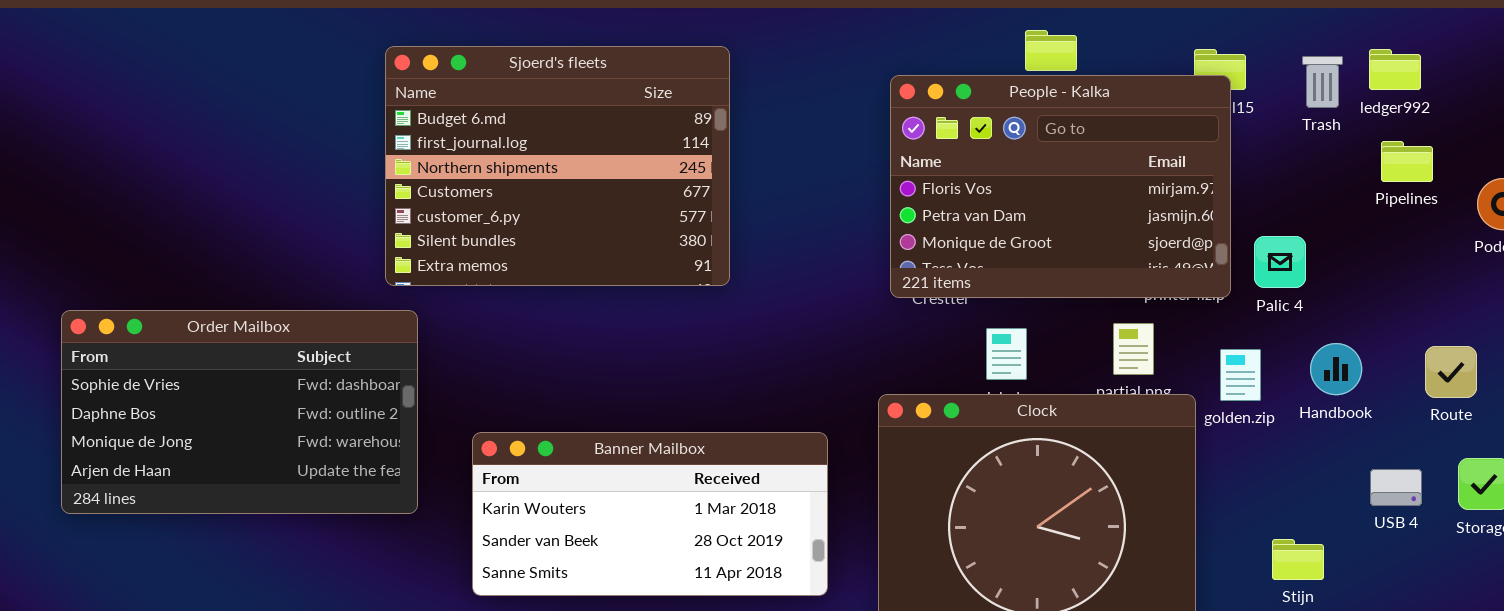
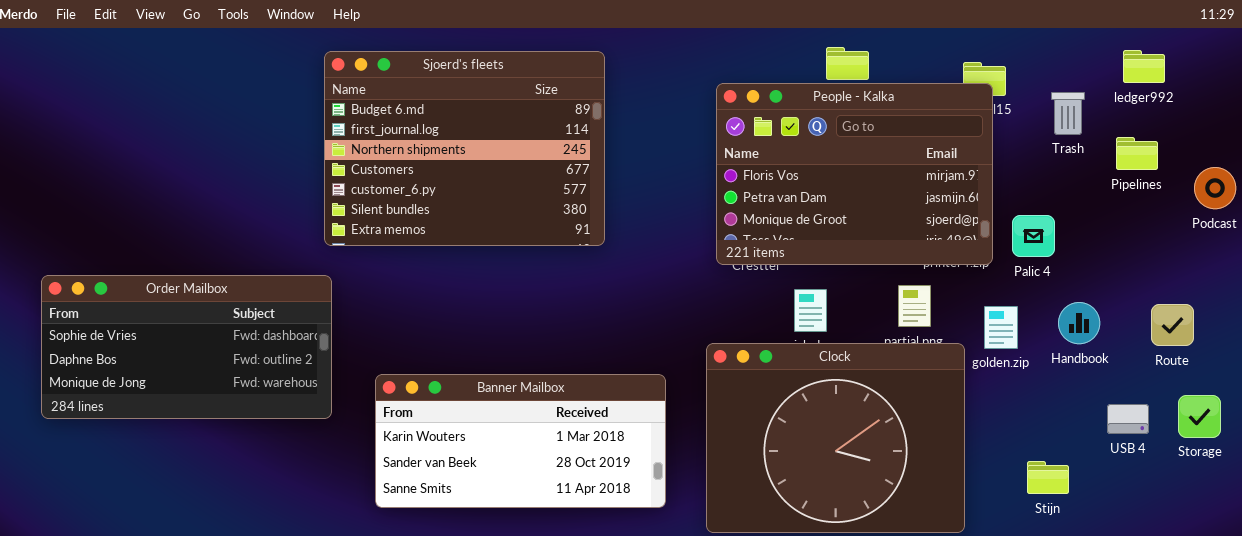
Sjoerd's fleets: [385,46,730,286] -> [324,51,605,246], moved
ledger992: [1369,49,1421,90] -> [1123,50,1165,83], moved
Trash: [1302,56,1343,108] -> [1051,92,1085,135], moved
Order Mailbox: [61,310,418,514] -> [41,275,332,419], resized

